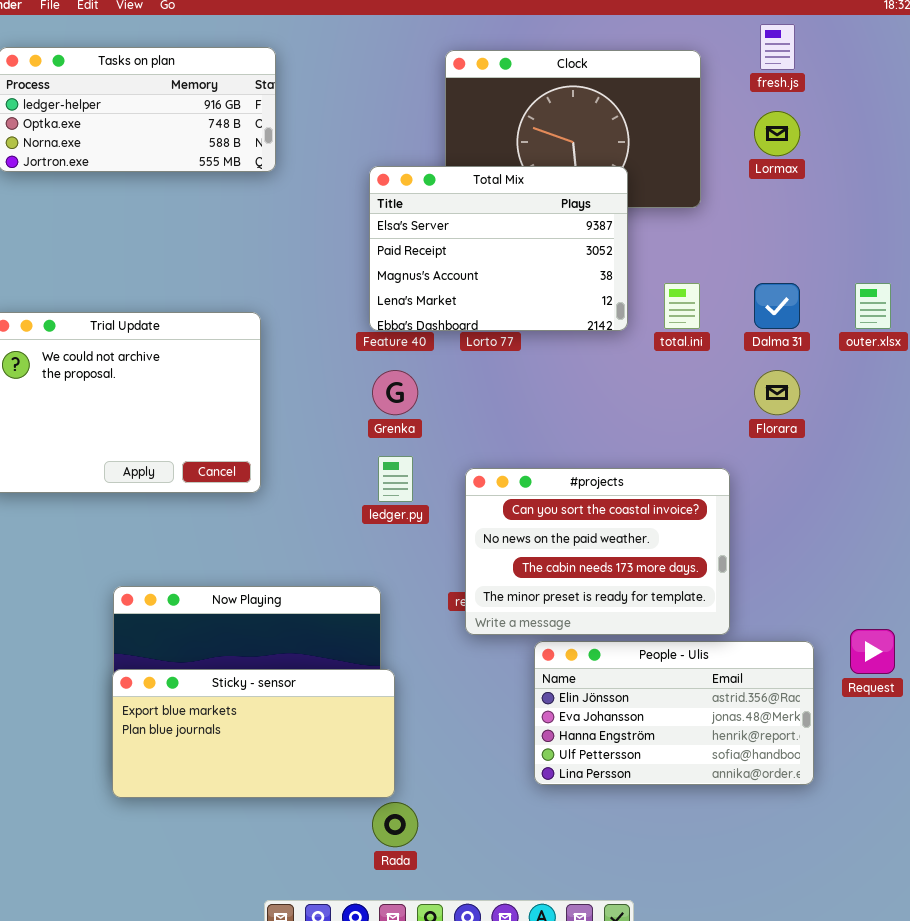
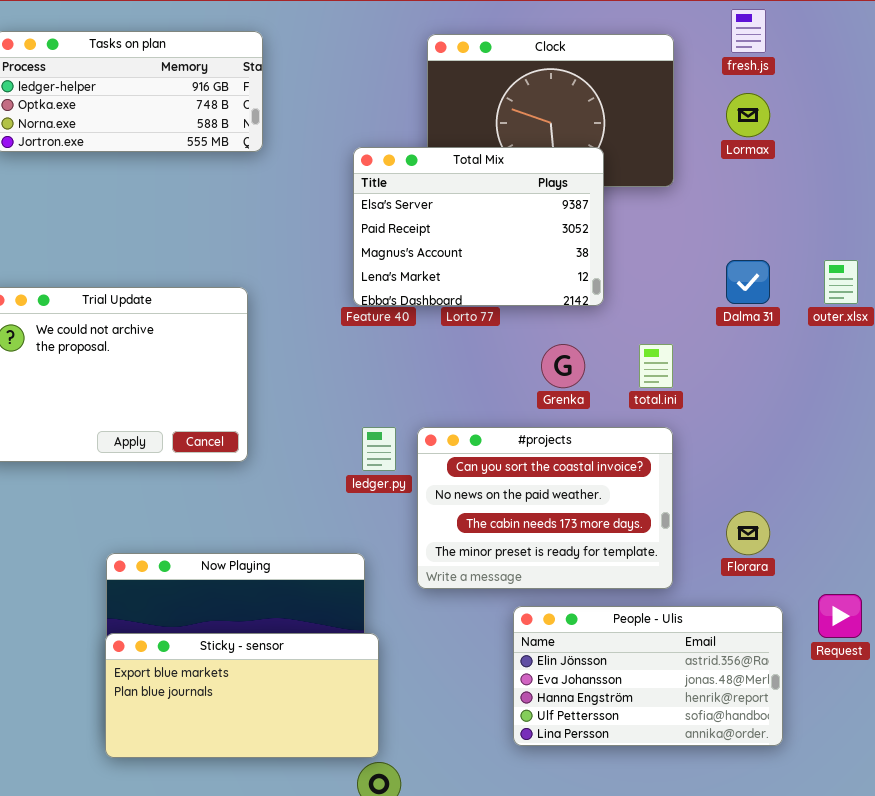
total.ini: [664,283,700,329] -> [639,344,673,388], moved
Grenka: [372,370,418,415] -> [541,344,585,388], moved
Florara: [754,370,800,415] -> [726,511,770,555], moved
#projects: [465,468,730,635] -> [417,427,673,589], moved

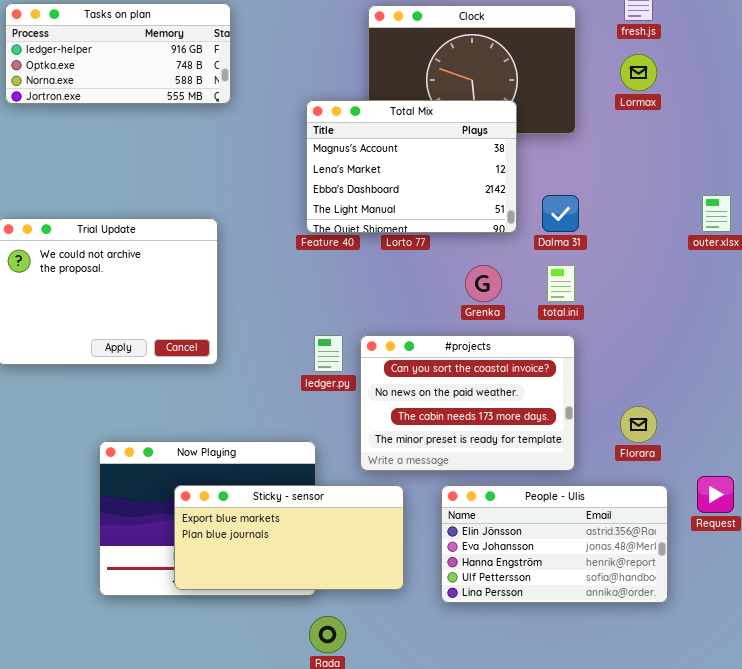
Total Mix: [353,147,604,306] -> [306,100,517,233], scrolled down 2 rows
Dalma 31: [726,260,770,304] -> [542,195,579,232], moved
Sticky - sensor: [105,633,379,758] -> [174,485,404,590], moved

